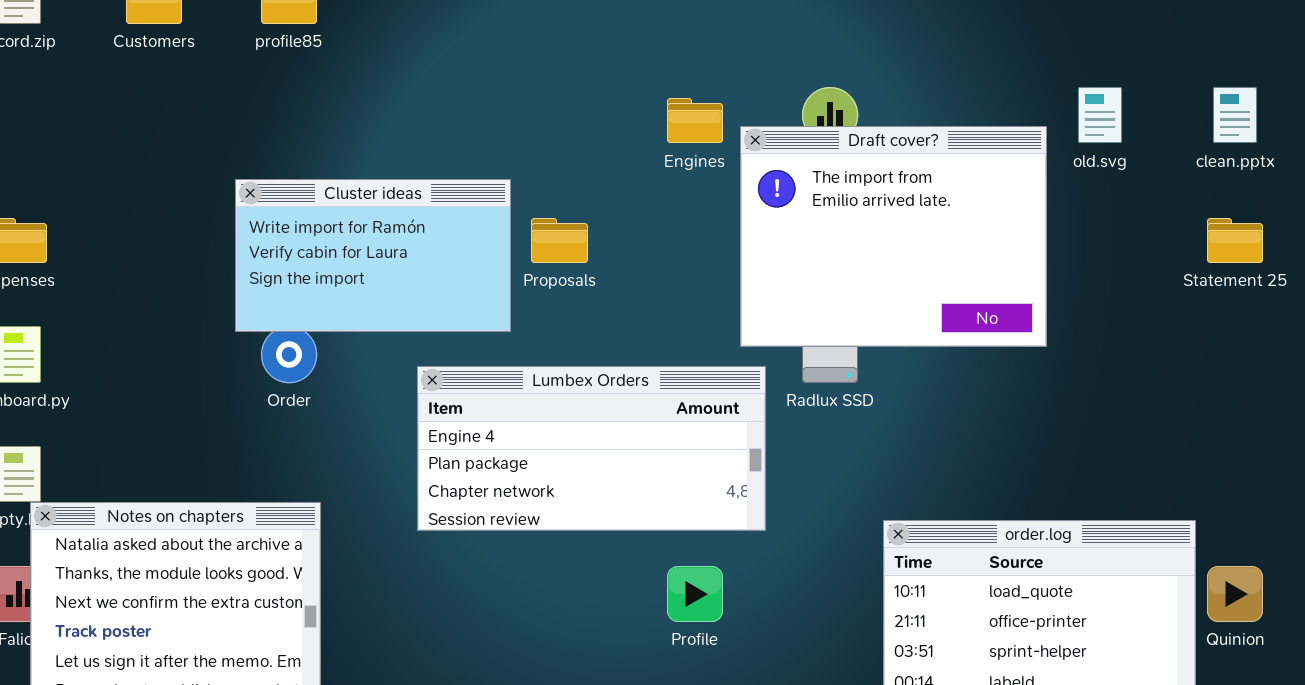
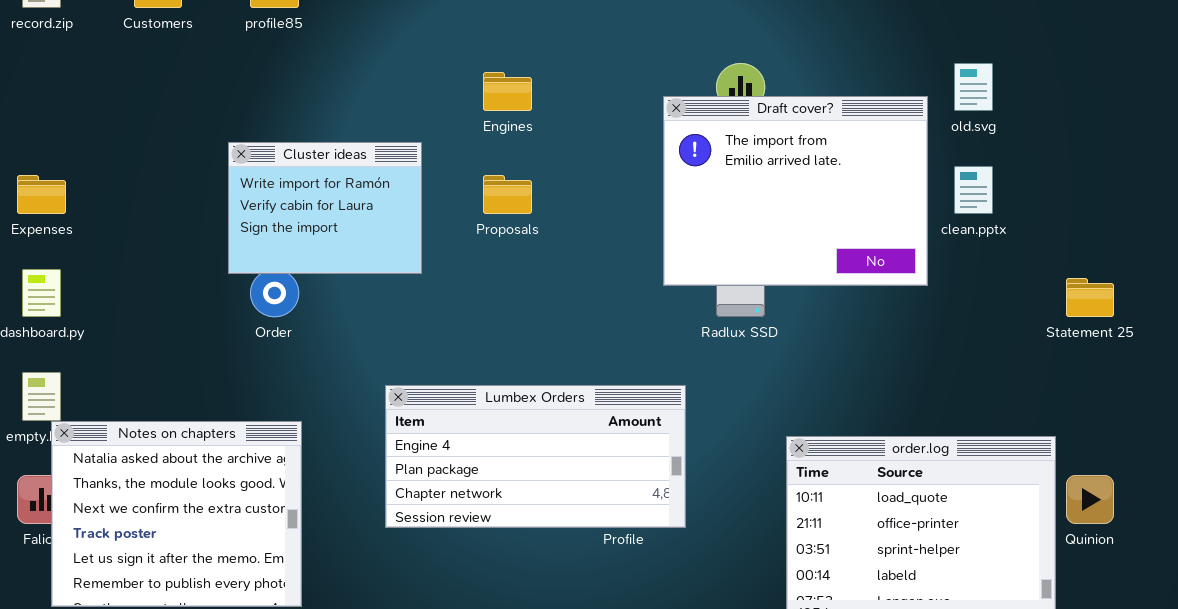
clean.pptx: [1213,87,1257,143] -> [954,166,993,214], moved
Engines: [667,98,723,143] -> [483,72,532,111], moved
Cluster ideas: [235,179,511,332] -> [228,142,422,274], resized
Statement 25: [1207,218,1263,263] -> [1066,278,1114,317], moved
Lumbex Orders: [417,366,766,531] -> [385,385,686,528], moved

